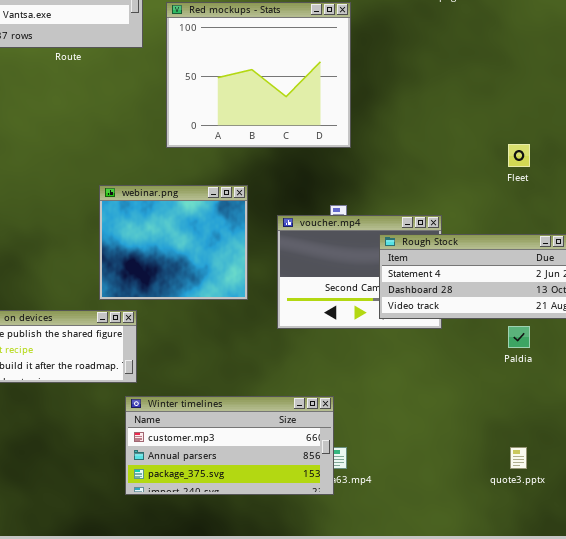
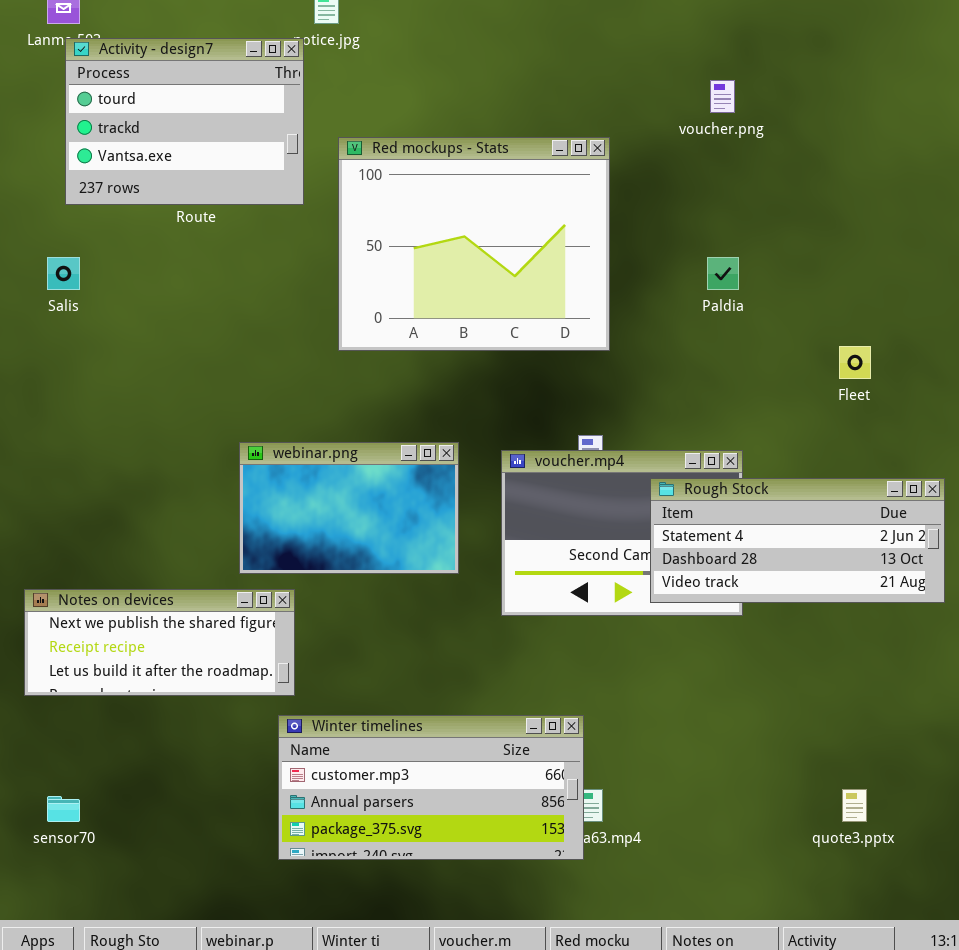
webinar.png: [99,185,248,300] -> [239,442,459,574], resized
Paldia: [508,326,530,348] -> [707,257,739,290], moved

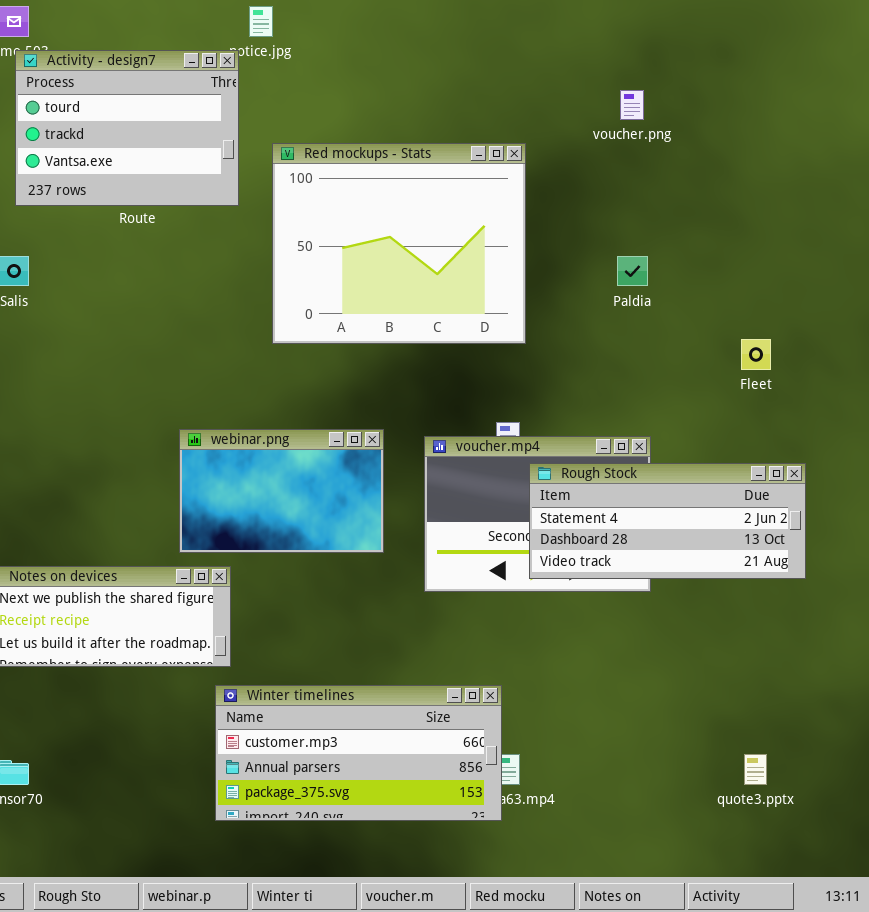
Rough Stock: [650,478,945,603] -> [529,463,806,579], moved

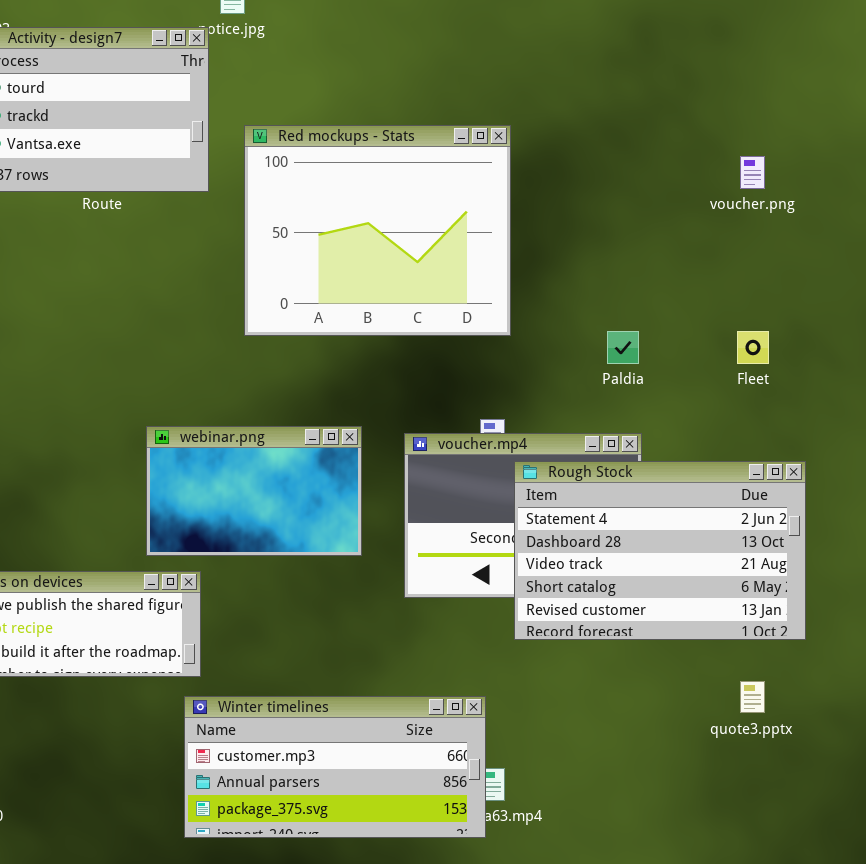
voucher.png: [620,90,644,120] -> [740,156,765,189], moved
Paldia: [617,256,648,286] -> [607,331,639,364], moved
Rough Stock: [529,463,806,579] -> [514,461,806,640], resized
quote3.pptx: [744,754,767,785] -> [740,681,765,713], moved

